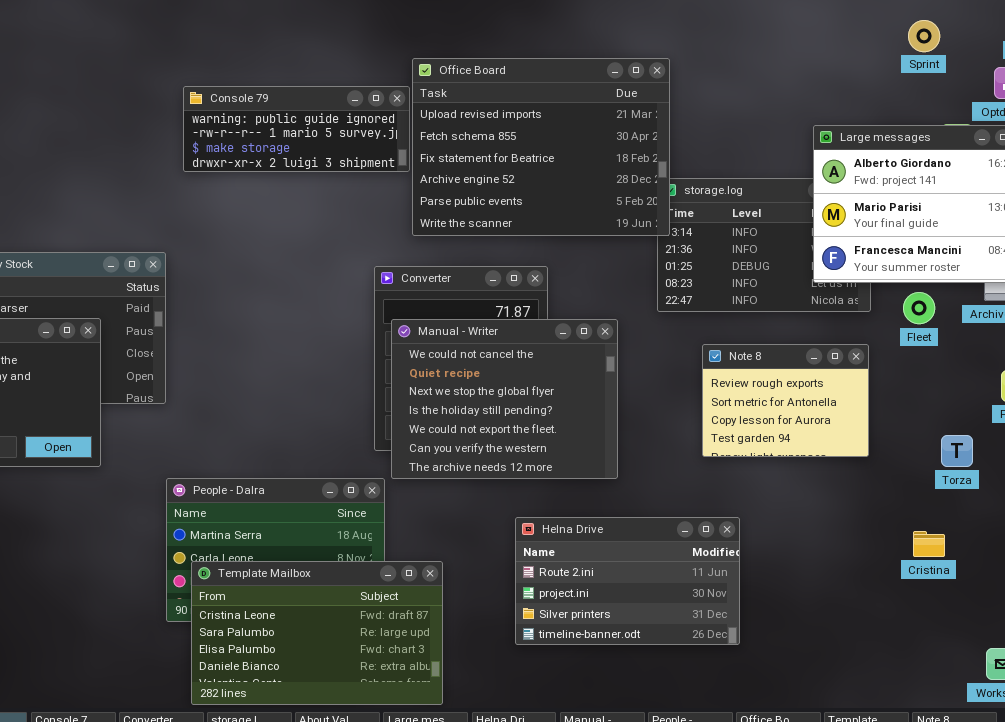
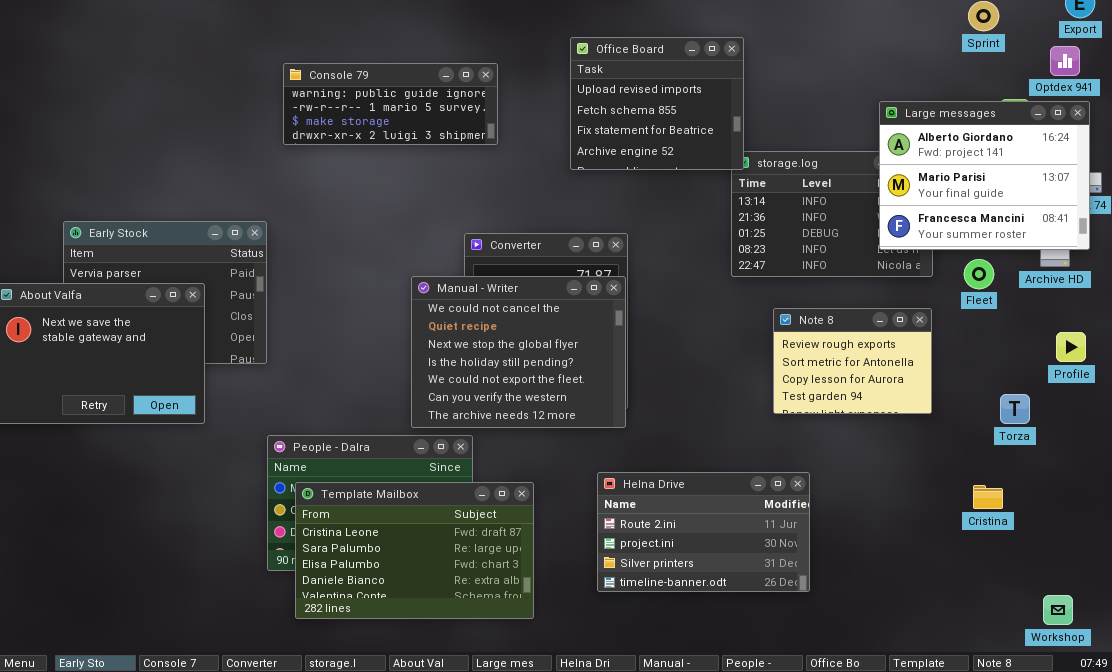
Office Board: [412,58,670,236] -> [570,37,744,170], resized
Manual - Writer: [391,319,618,479] -> [411,276,626,428], moved
Template Mailbox: [191,561,443,705] -> [295,482,534,619], moved

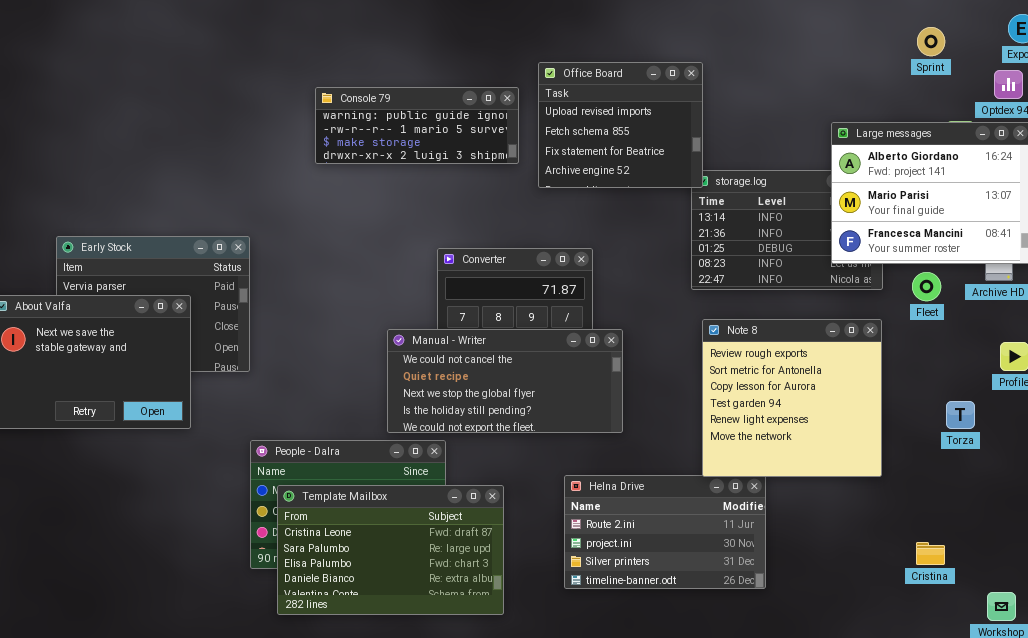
Console 79: [283,63,498,145] -> [315,87,519,164], moved
Manual - Writer: [411,276,626,428] -> [387,329,623,433], resized
Note 8: [773,308,932,414] -> [702,319,882,477], resized
Cristina: [973,485,1003,509] -> [916,542,945,565], moved

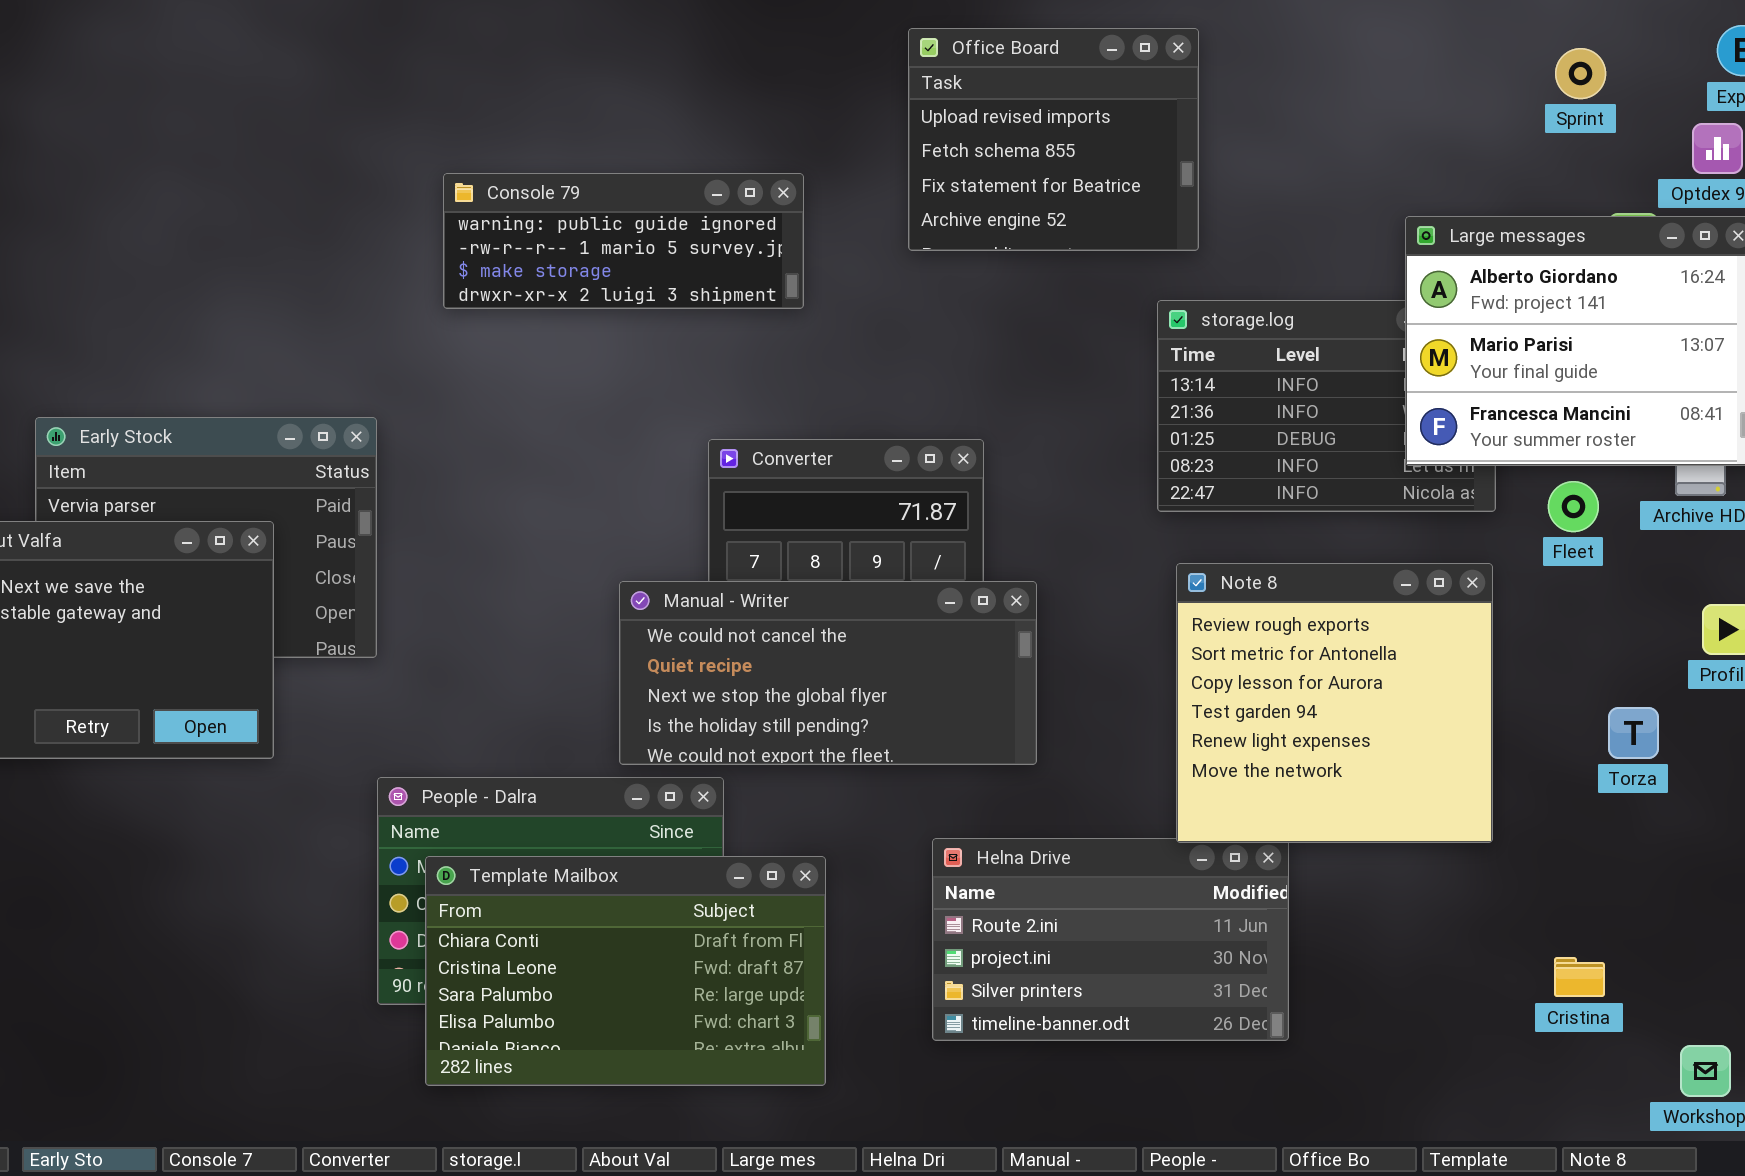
Office Board: [538,62,703,188] -> [908,28,1199,251], moved
Console 79: [315,87,519,164] -> [443,173,804,309], moved
Template Mailbox: [277,485,504,615] -> [425,856,826,1086], scrolled up 1 row

